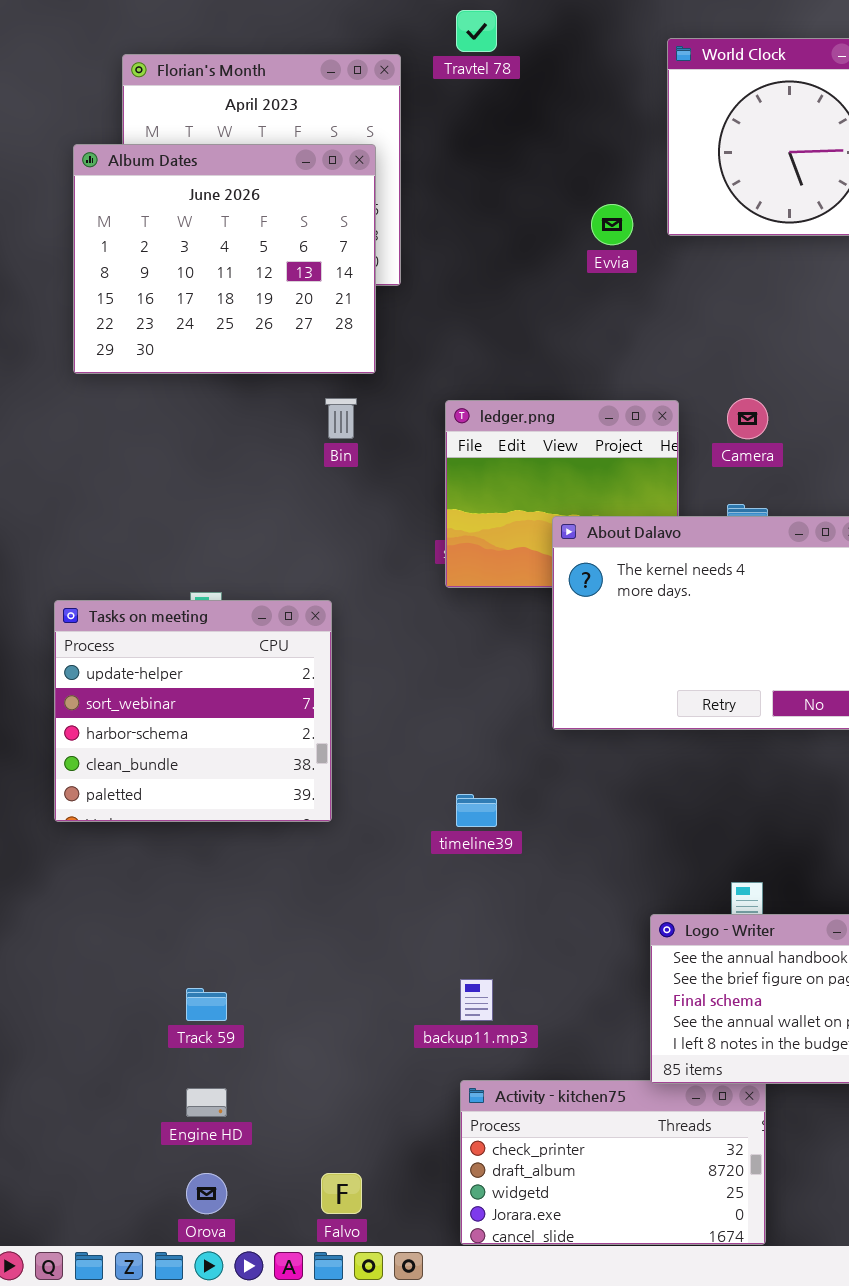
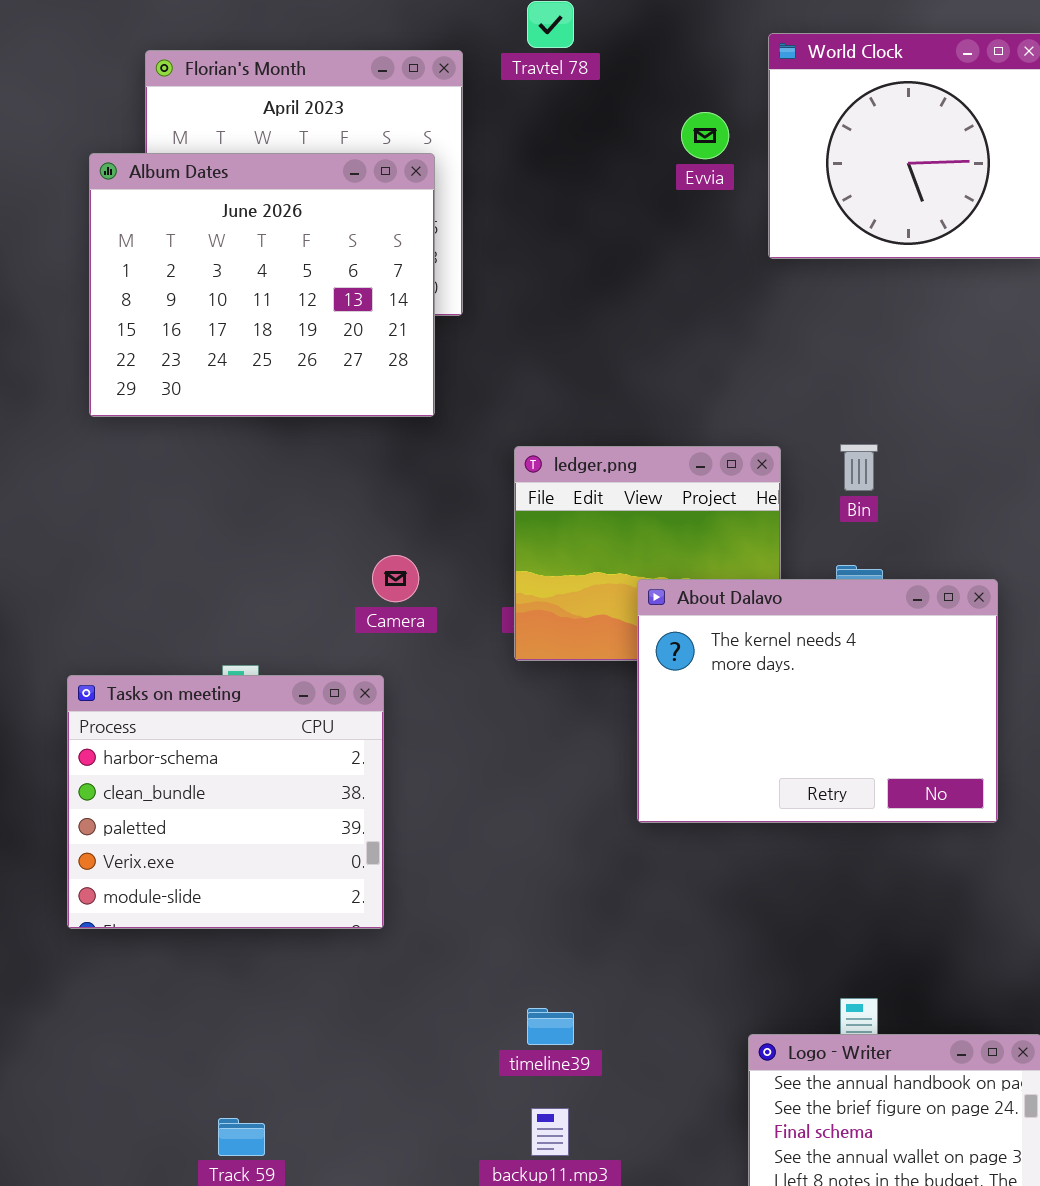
Evvia: [591,204,633,245] -> [681,112,729,159], moved
Bin: [325,398,357,439] -> [840,444,878,491], moved
Camera: [727,398,768,439] -> [372,555,419,602], moved
Tasks on meeting: [54,600,332,822] -> [67,675,384,929], scrolled down 2 rows
timeline39: [456,794,497,827] -> [527,1008,574,1045], moved

